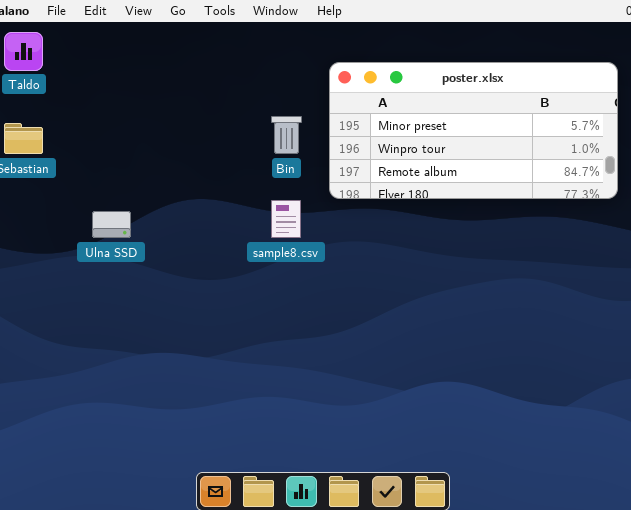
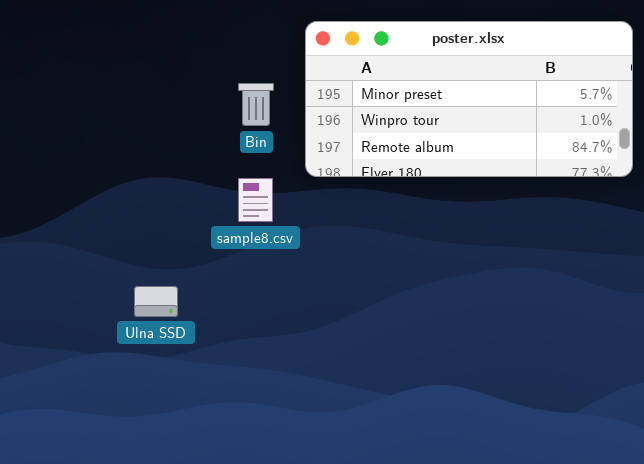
Ulna SSD: [92,211,131,238] -> [134,286,178,317], moved

